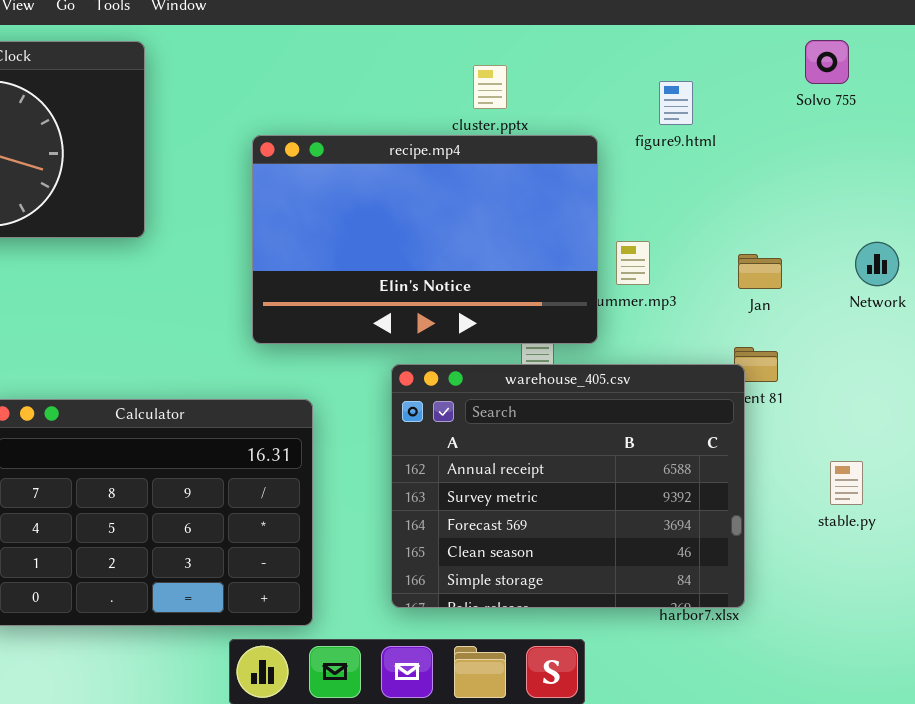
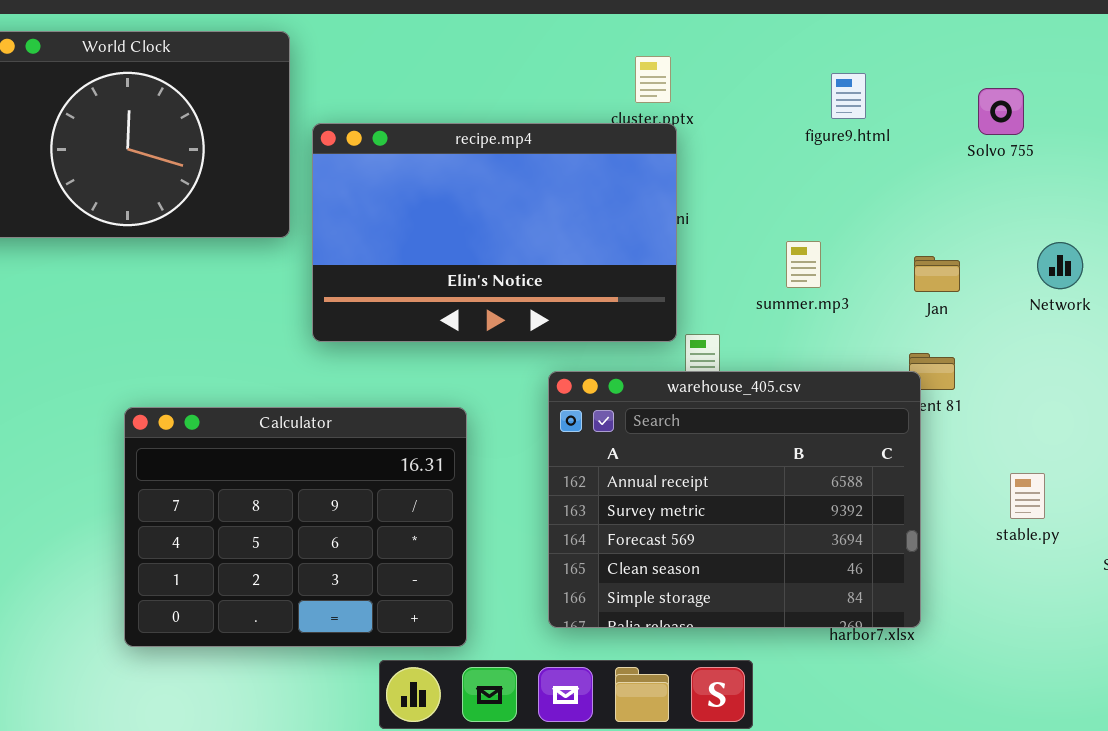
Solvo 755: [805,40,849,84] -> [978,88,1024,135], moved
recipe.mp4: [252,135,598,344] -> [312,123,677,342], moved

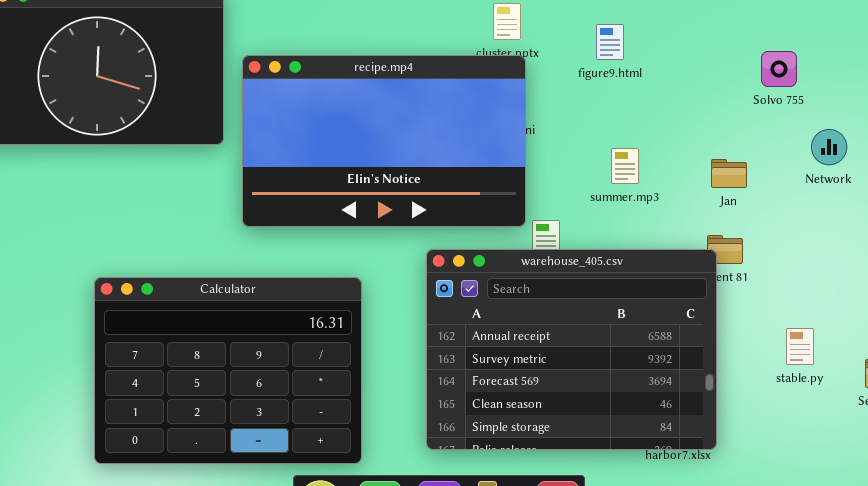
figure9.html: [831,73,866,119] -> [596,24,624,60], moved
Solvo 755: [978,88,1024,135] -> [761,51,797,87], moved
Network: [1037,242,1083,289] -> [811,129,847,165], moved

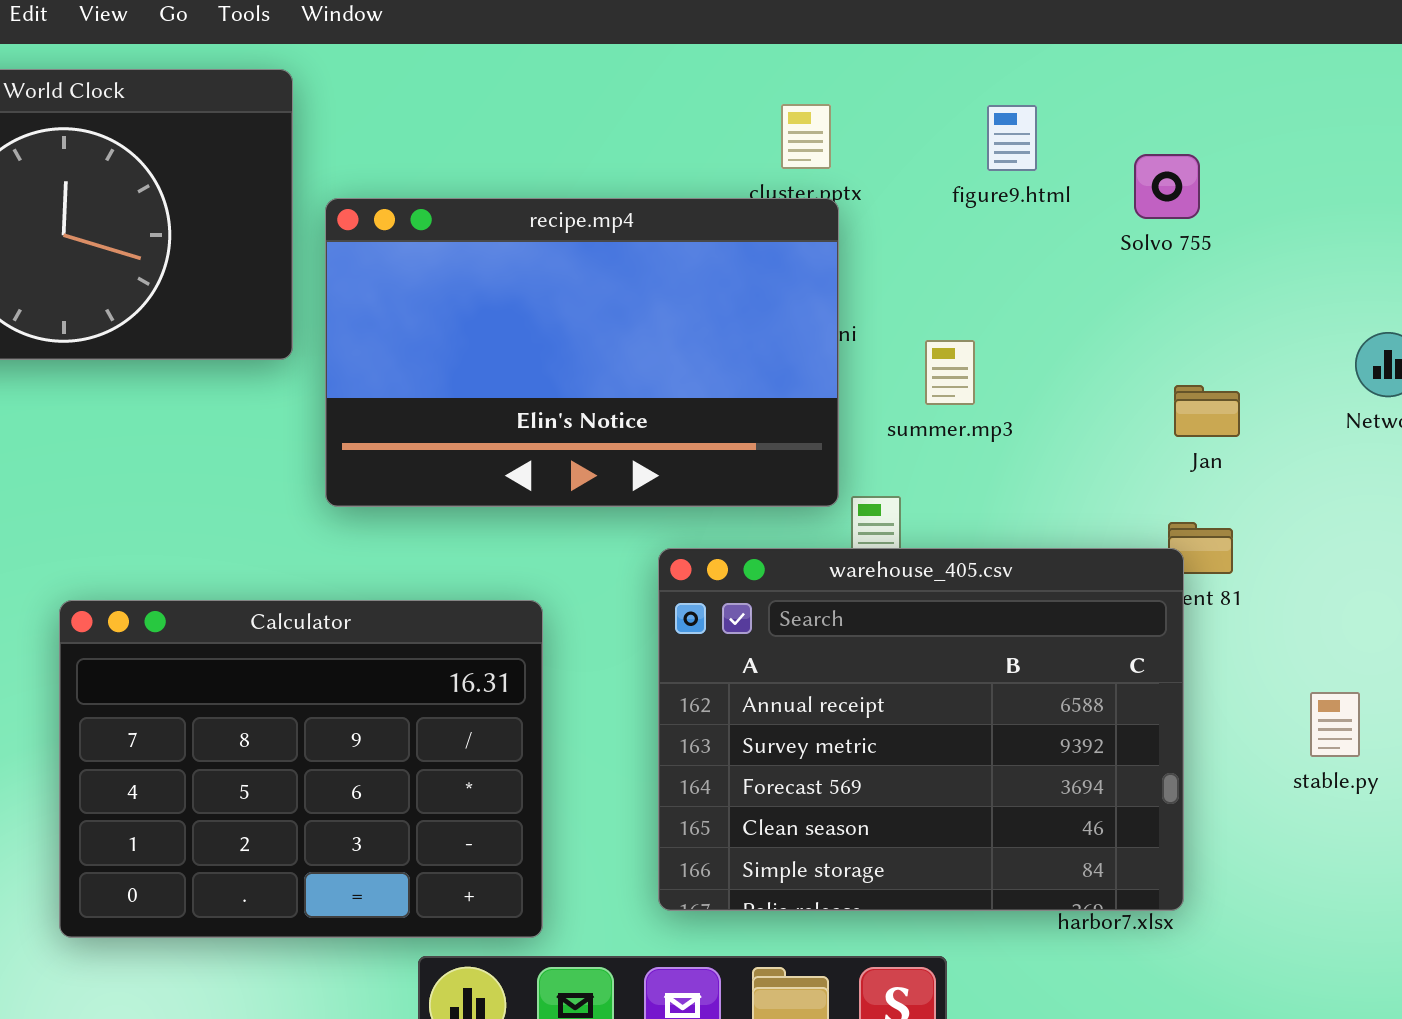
figure9.html: [596,24,624,60] -> [987,105,1037,171], moved
Solvo 755: [761,51,797,87] -> [1134,154,1200,219], moved
summer.mp3: [611,148,639,184] -> [925,340,975,405], moved

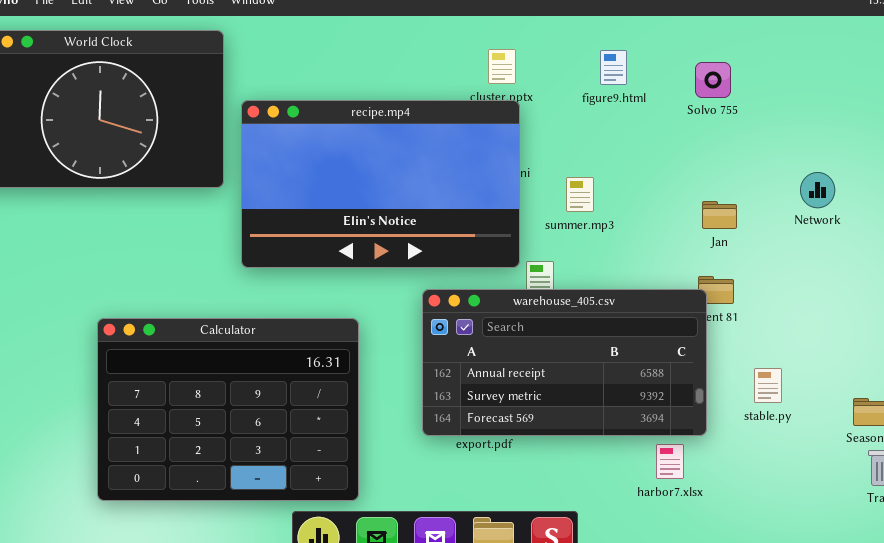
Solvo 755: [1134,154,1200,219] -> [695,62,731,98], moved
warehouse_405.csv: [658,548,1184,911] -> [422,289,707,436], resized
stable.py: [1310,692,1360,757] -> [754,368,782,403], moved

